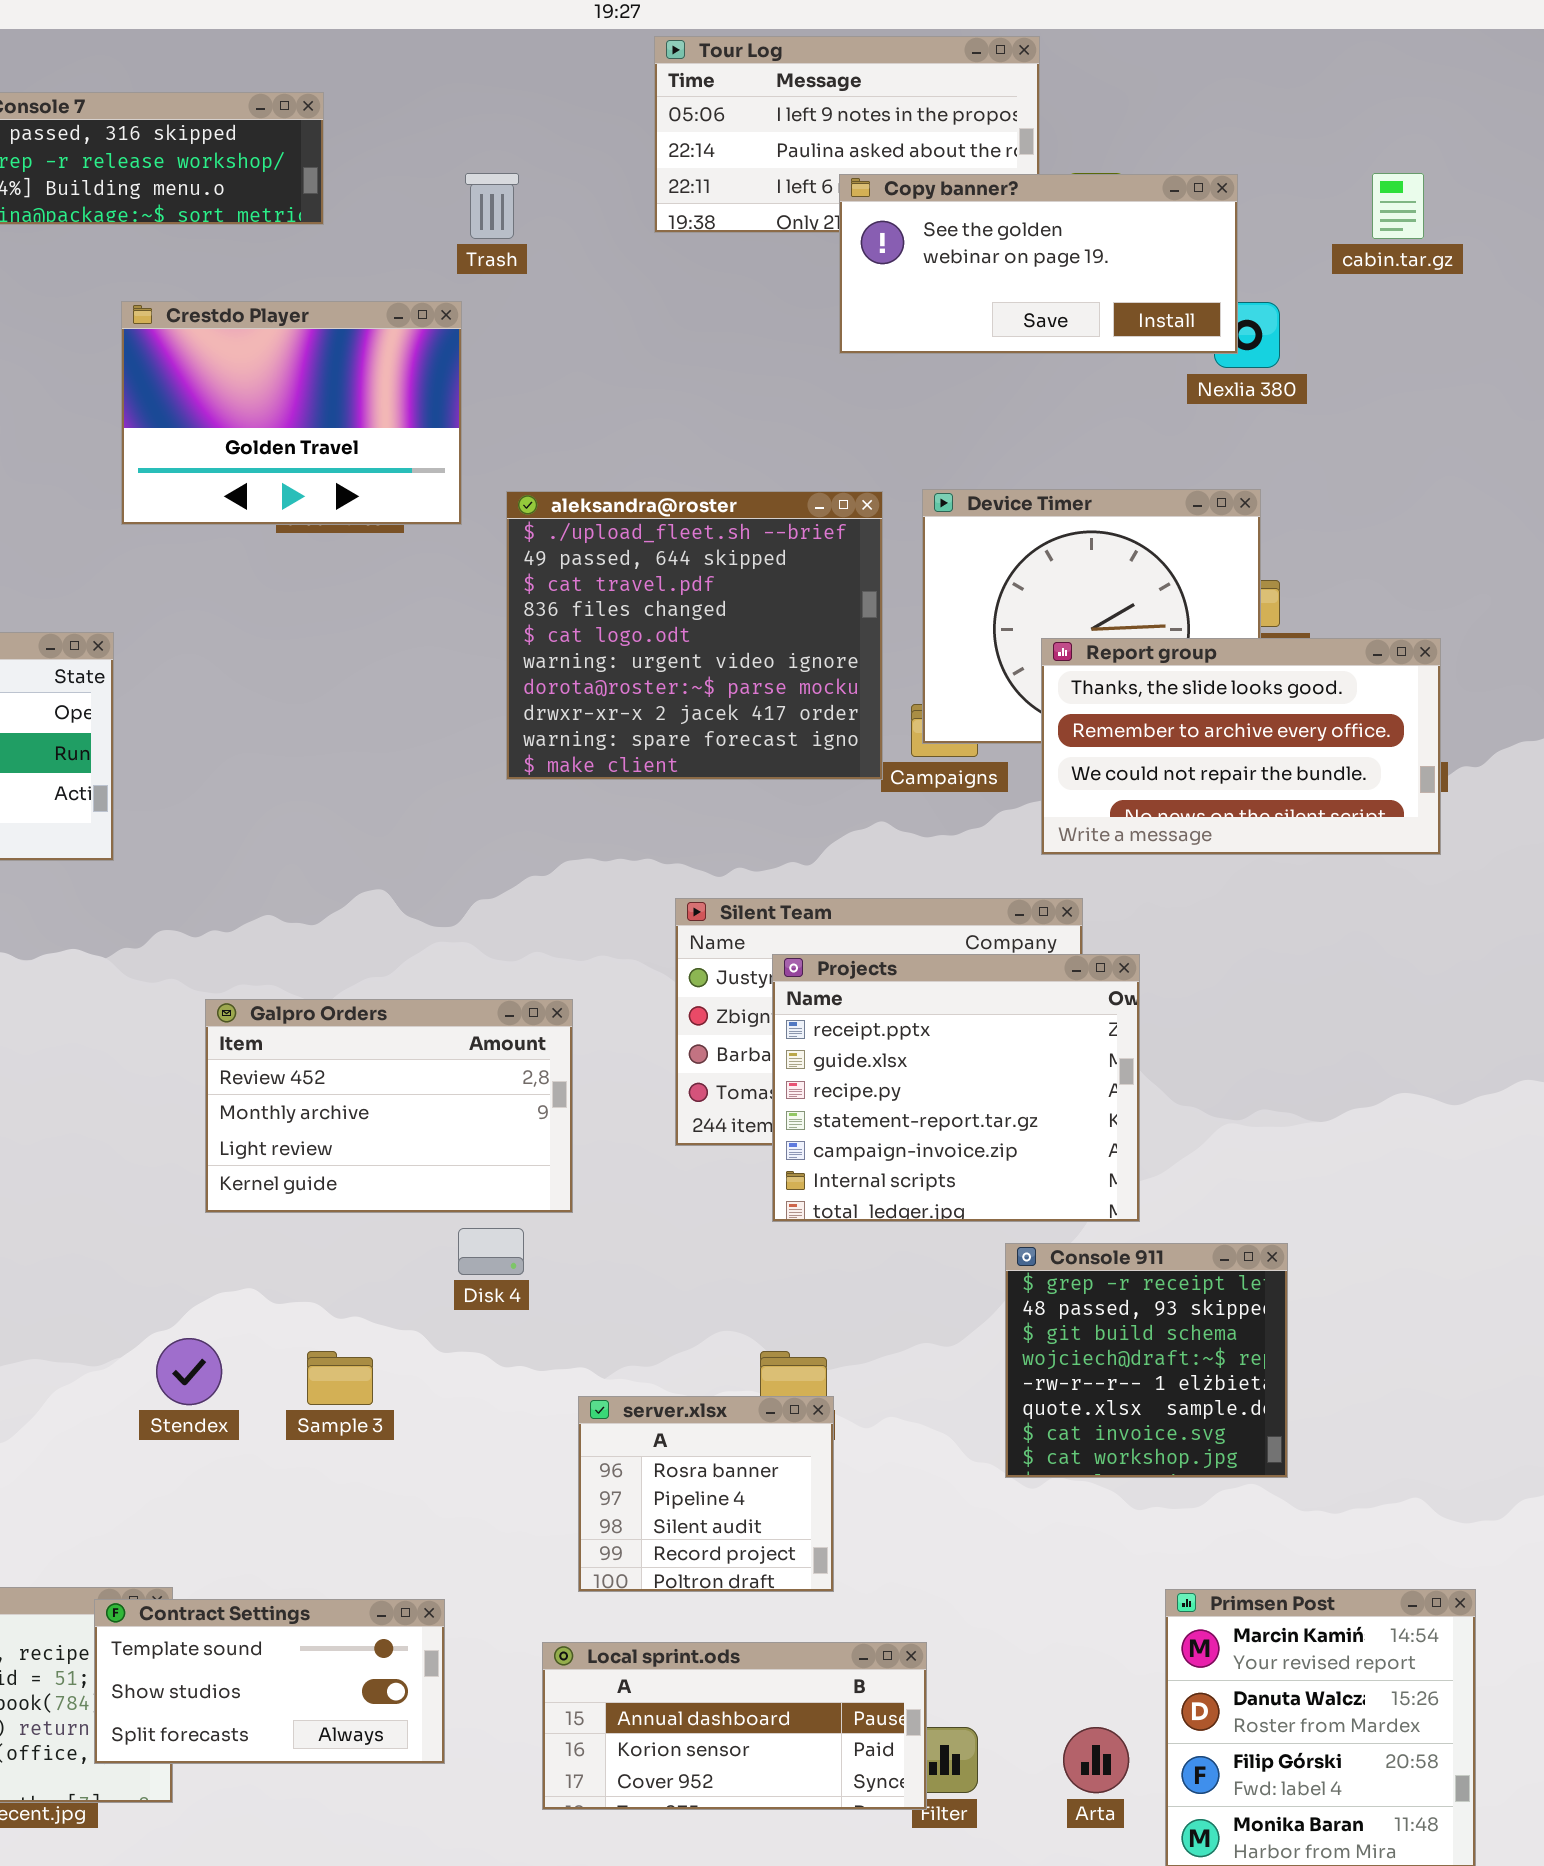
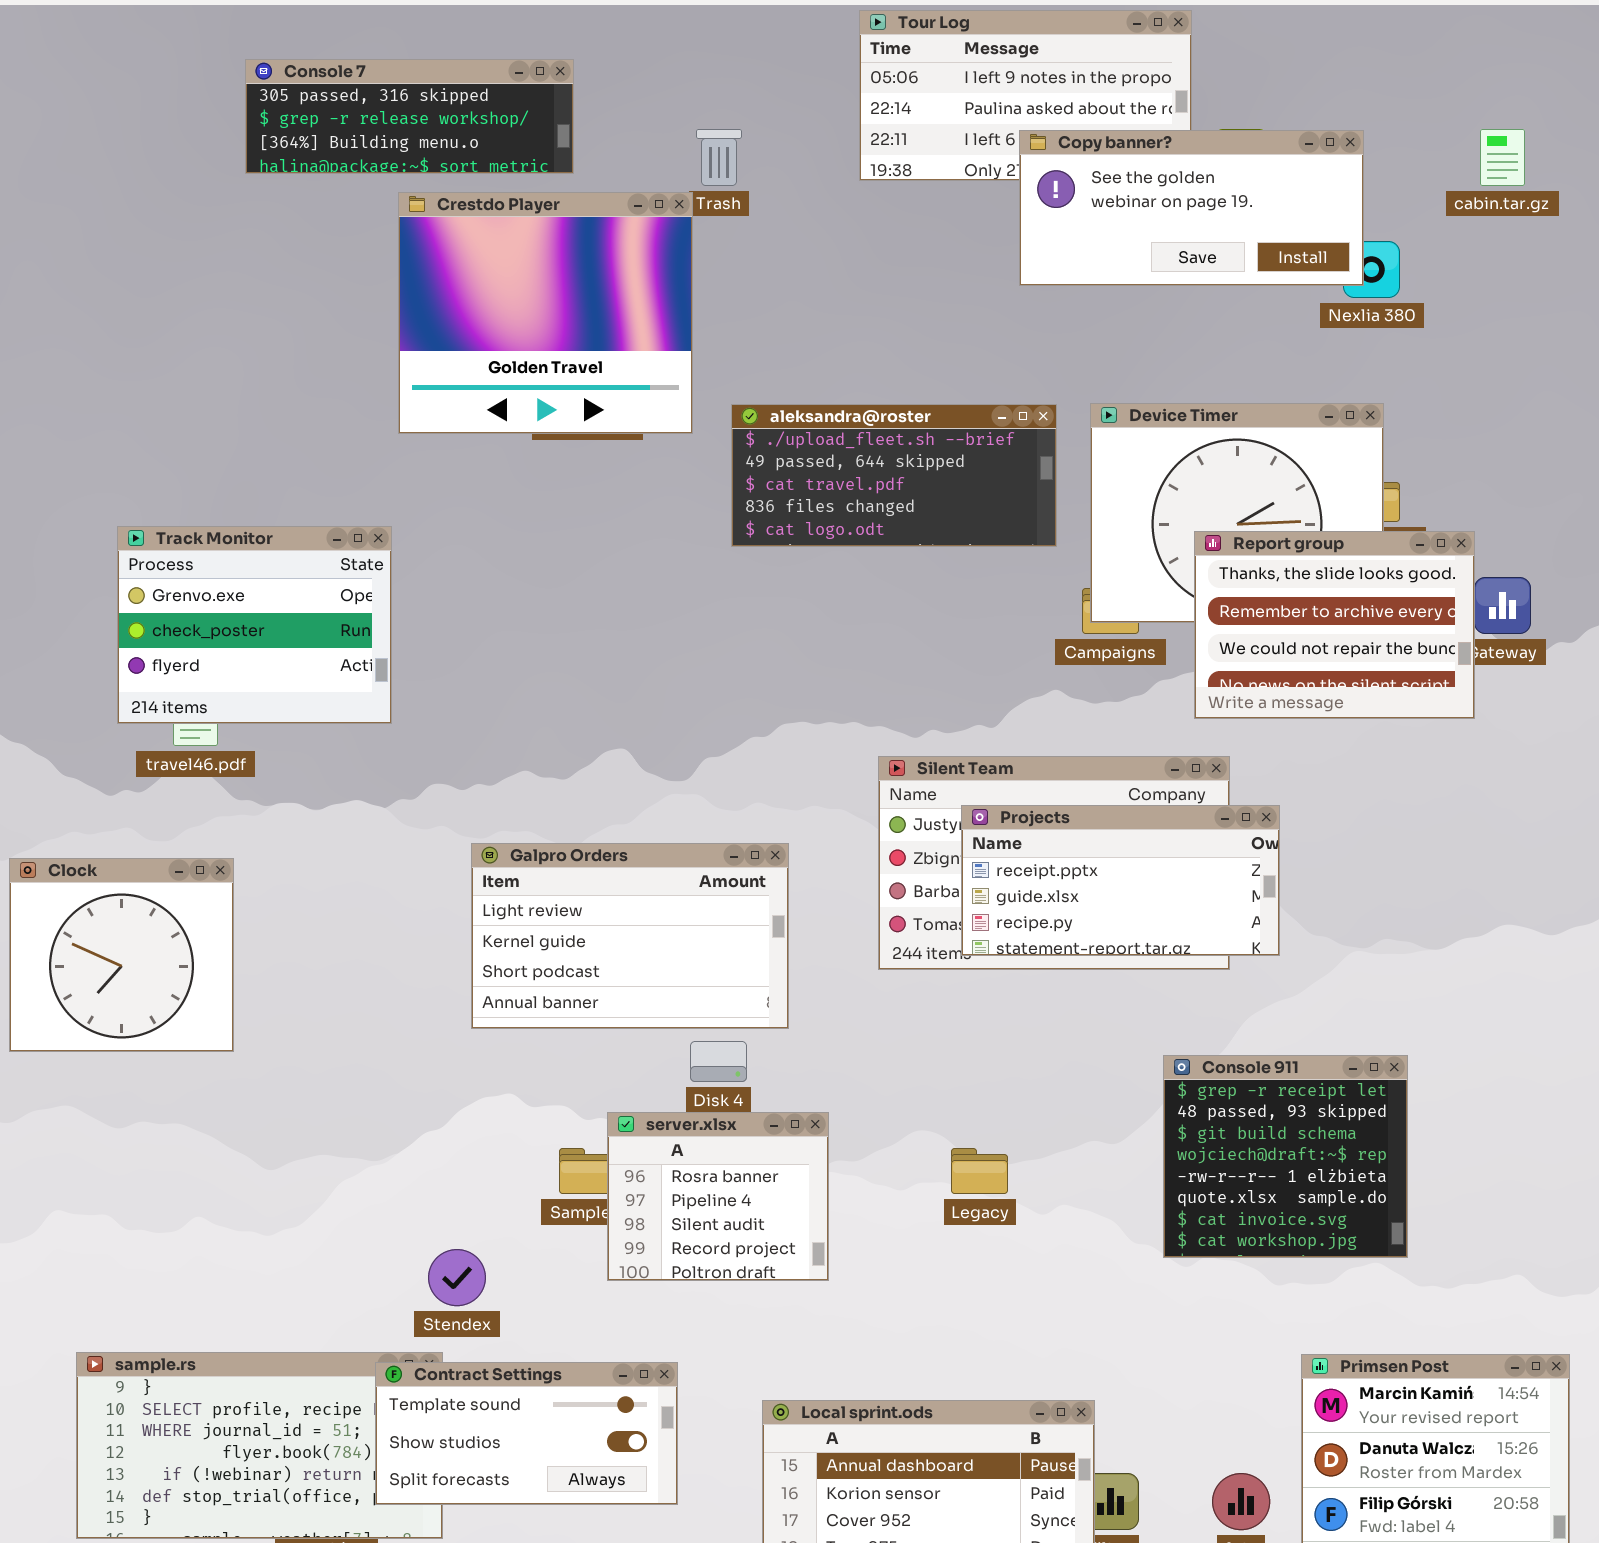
Crestdo Player: [121,301,462,525] -> [398,192,693,434], resized
aleksandra@roster: [506,491,883,780] -> [731,404,1057,547], resized
Report group: [1041,638,1441,855] -> [1194,531,1475,719], resized
Projects: [772,954,1140,1222] -> [961,805,1280,956], resized
Galpro Orders: [205,999,573,1213] -> [471,843,789,1029], scrolled down 2 rows
Stendex: [156,1338,222,1405] -> [428,1249,486,1306], moved
server.xlsx: [578,1396,834,1592] -> [607,1112,829,1281], moved

